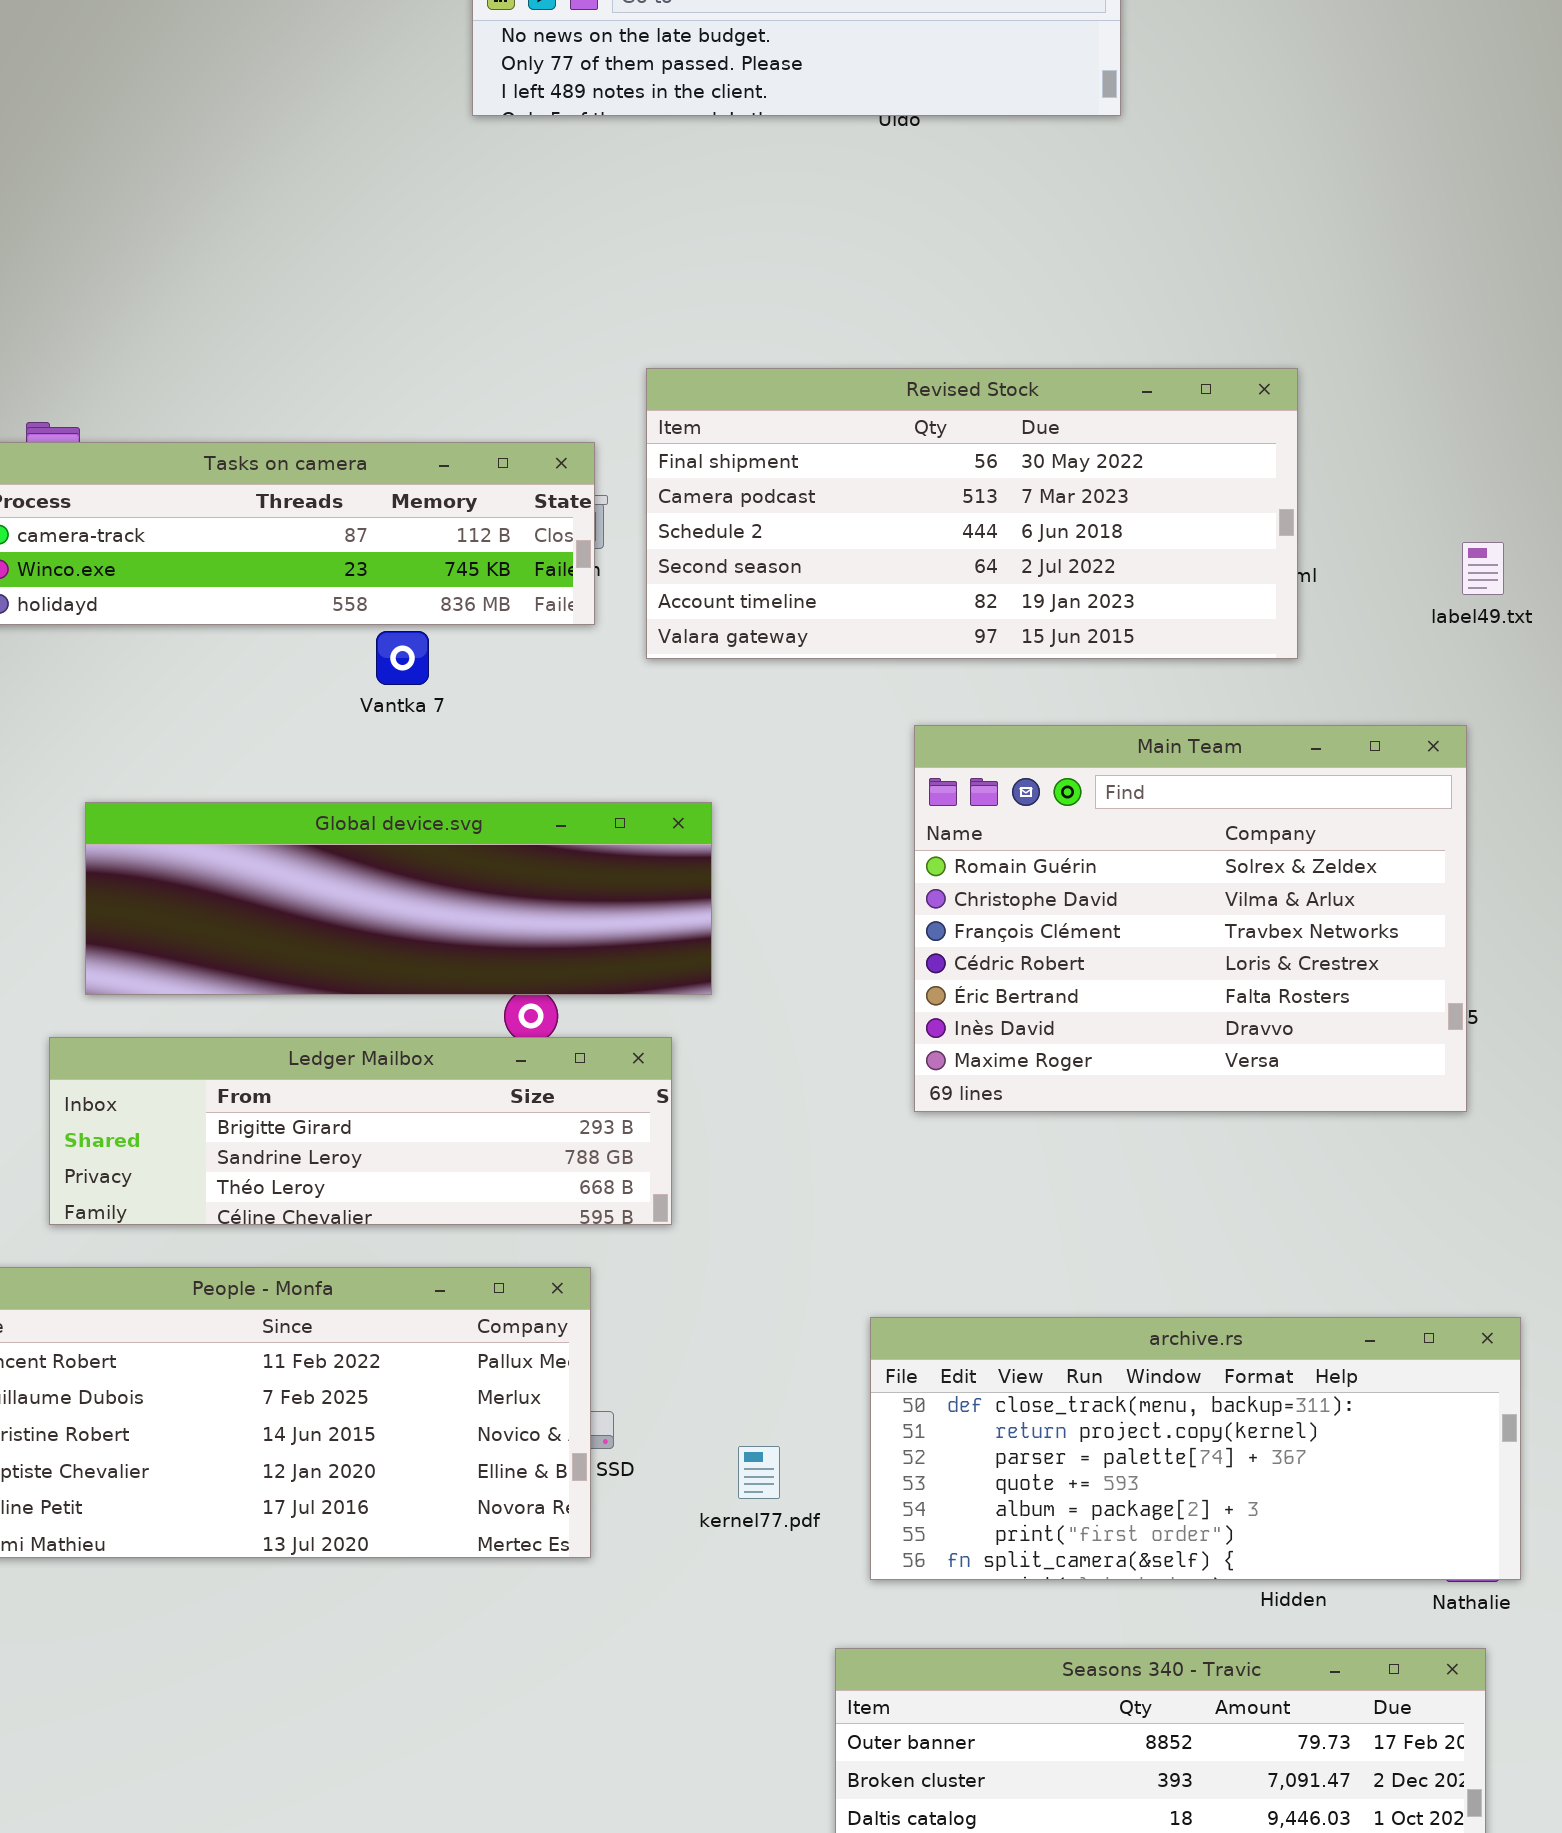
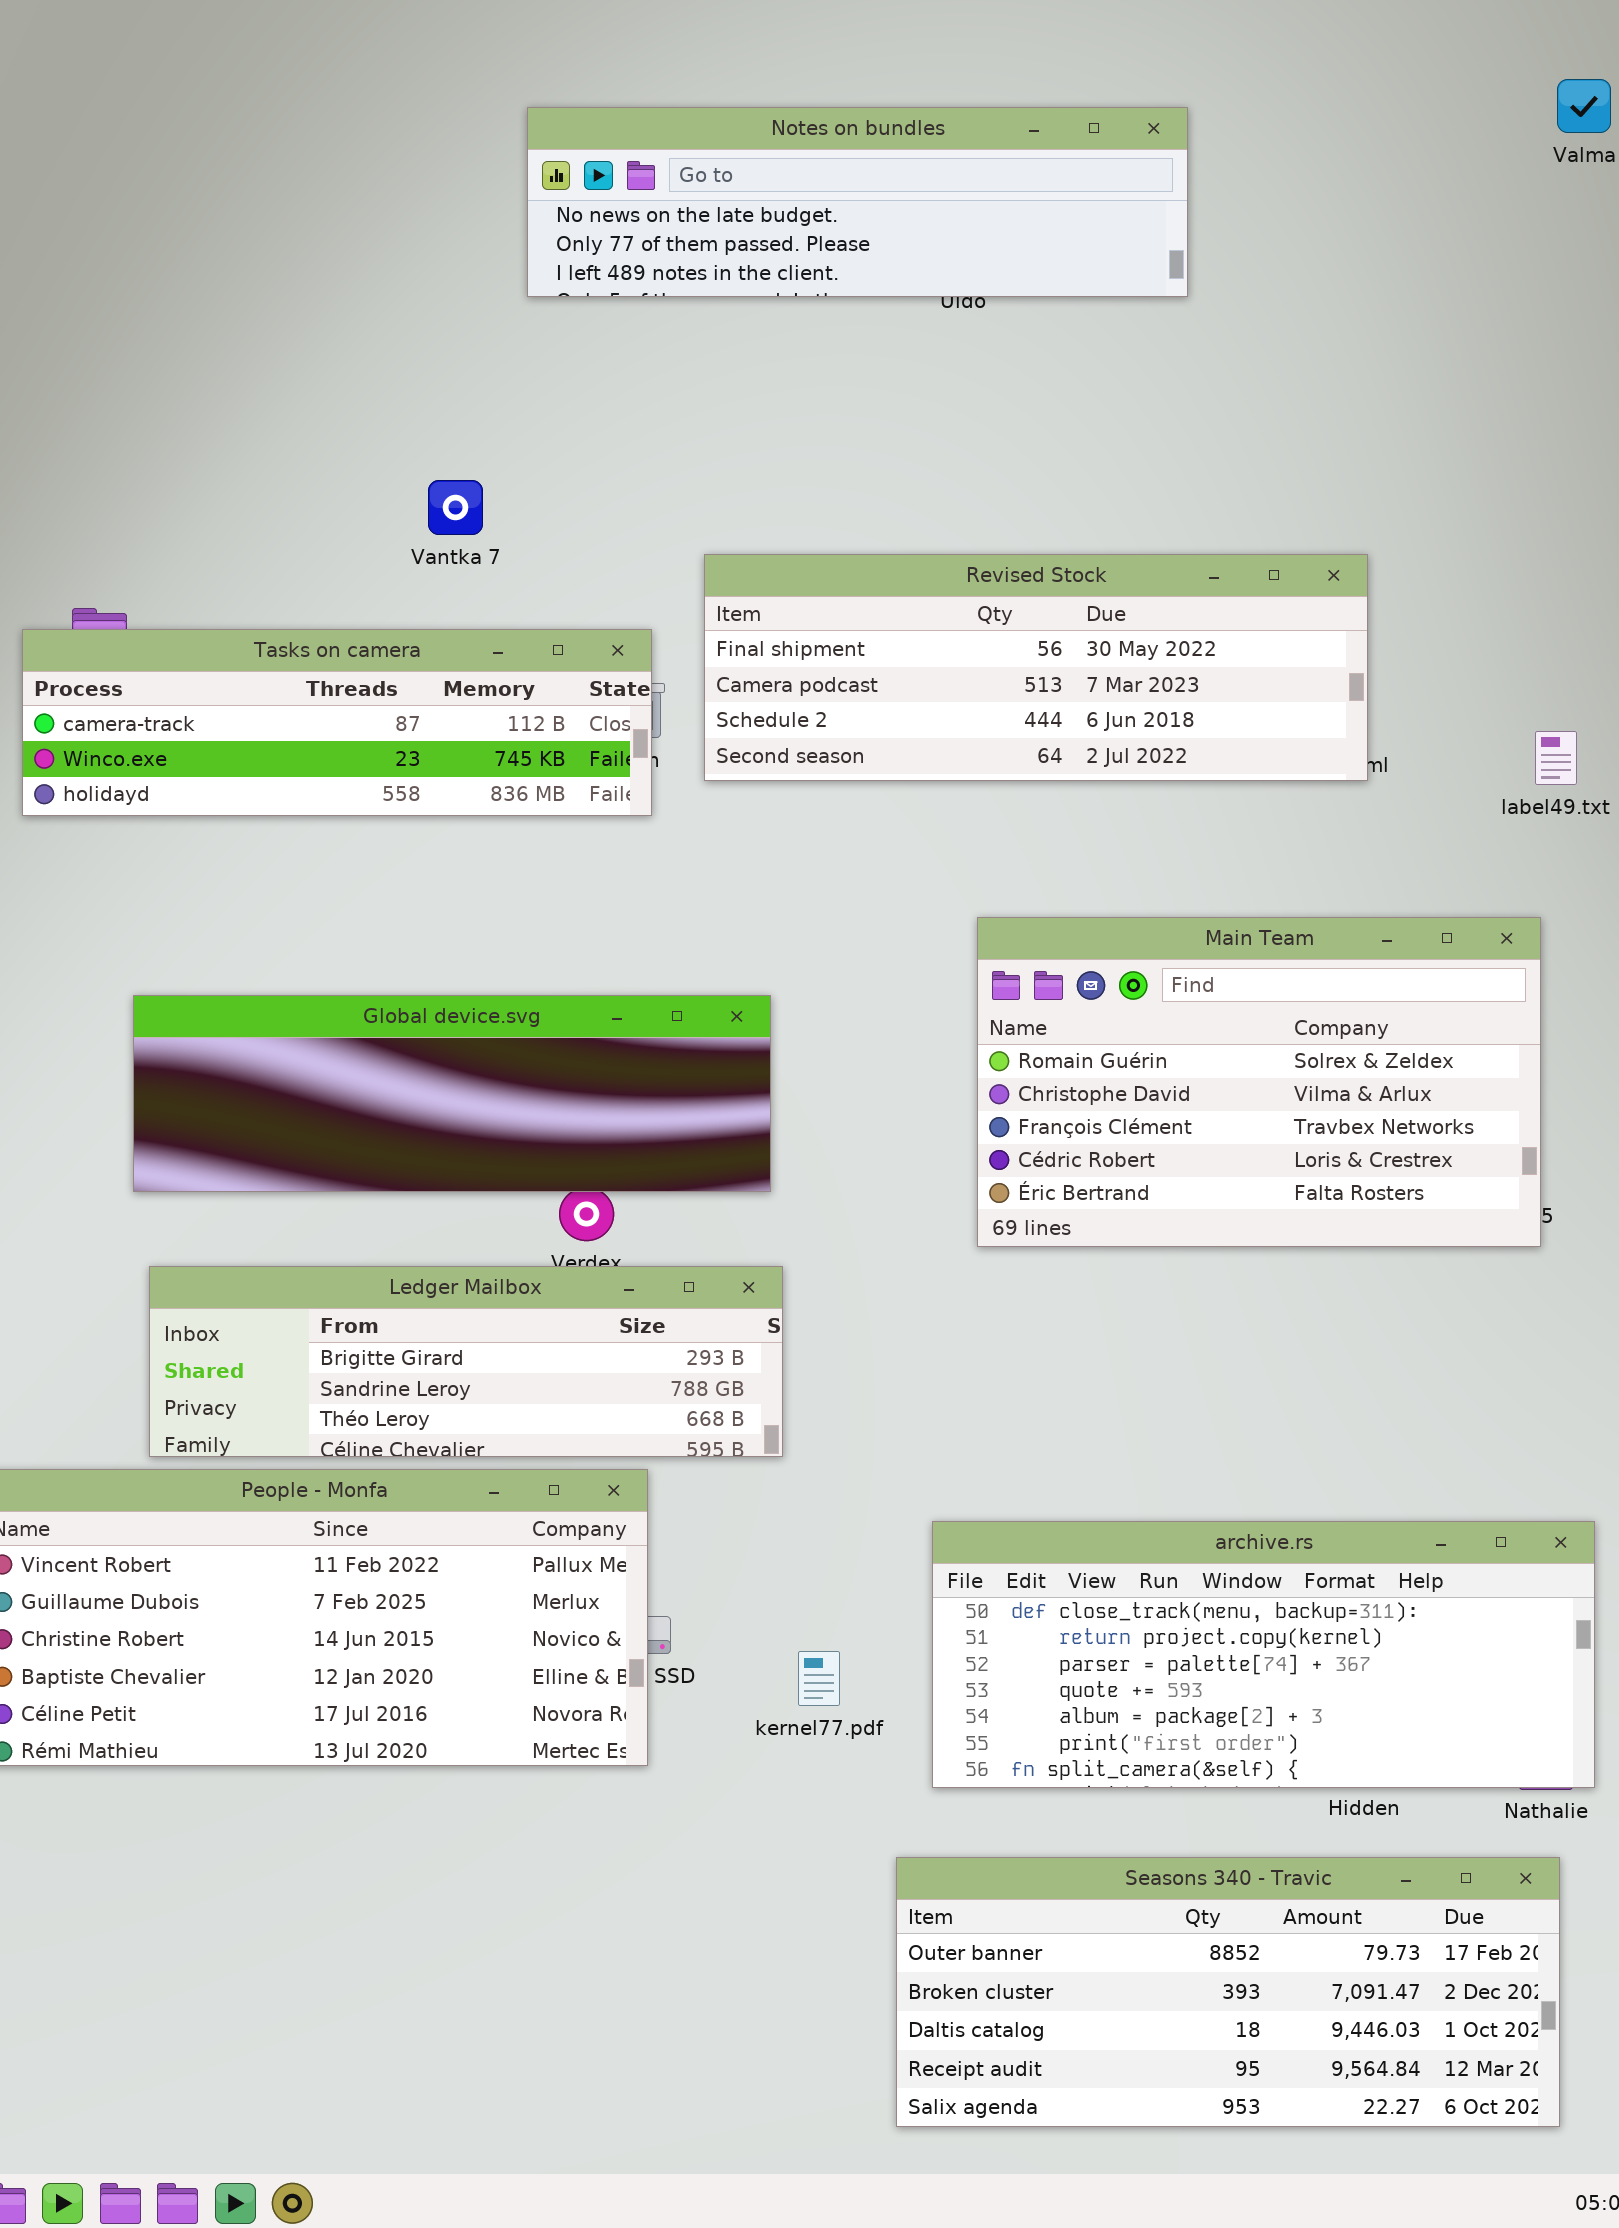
Revised Stock: [646,368,1298,659] -> [704,554,1368,781], resized
Vantka 7: [376,631,429,685] -> [428,480,483,535], moved
Main Team: [914,725,1467,1112] -> [977,917,1541,1247], resized
Ledger Mailbox: [49,1037,672,1225] -> [149,1266,783,1457], moved

